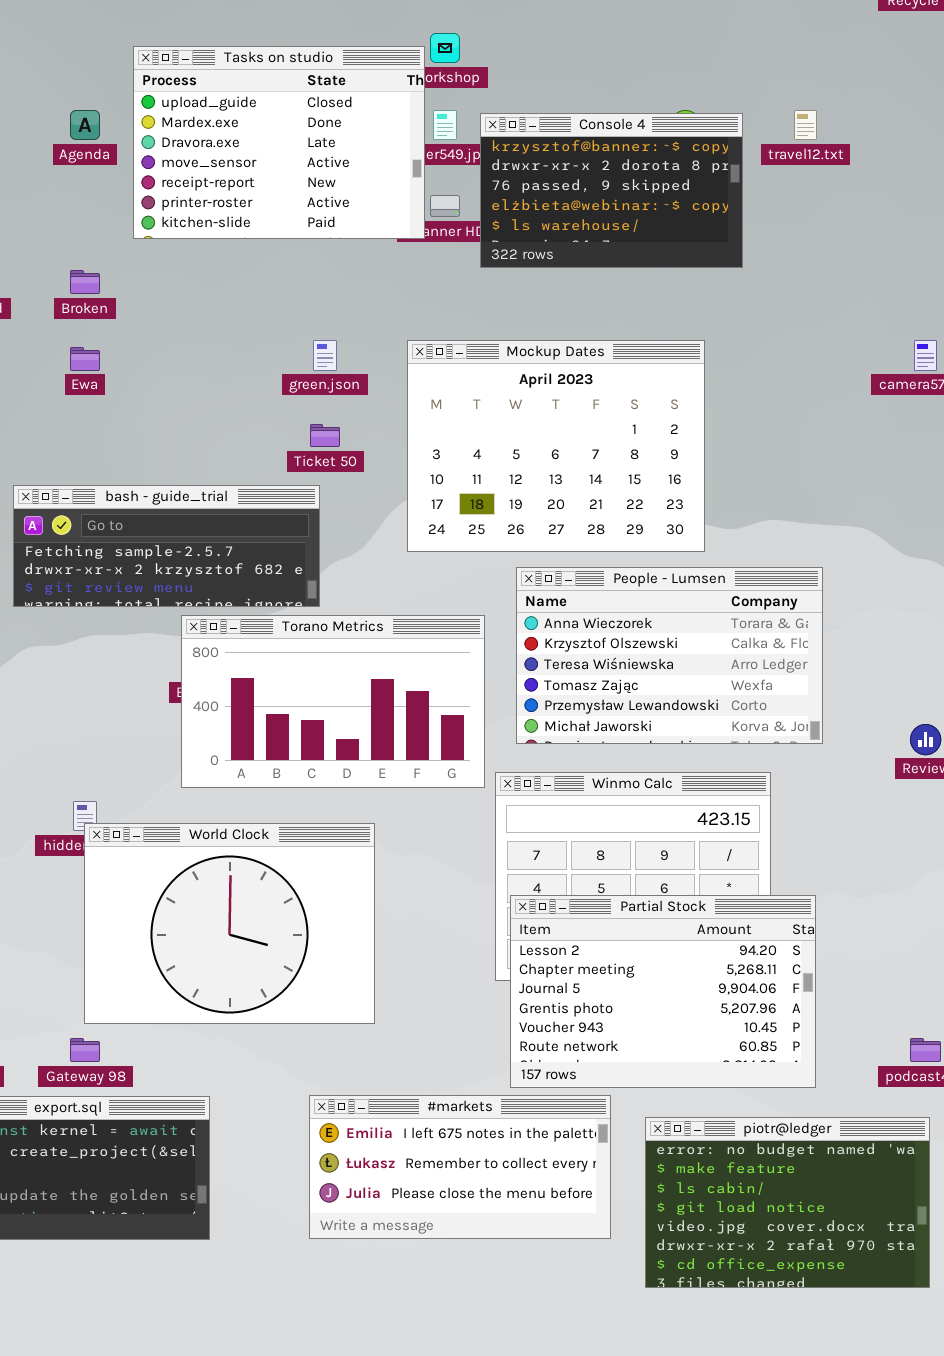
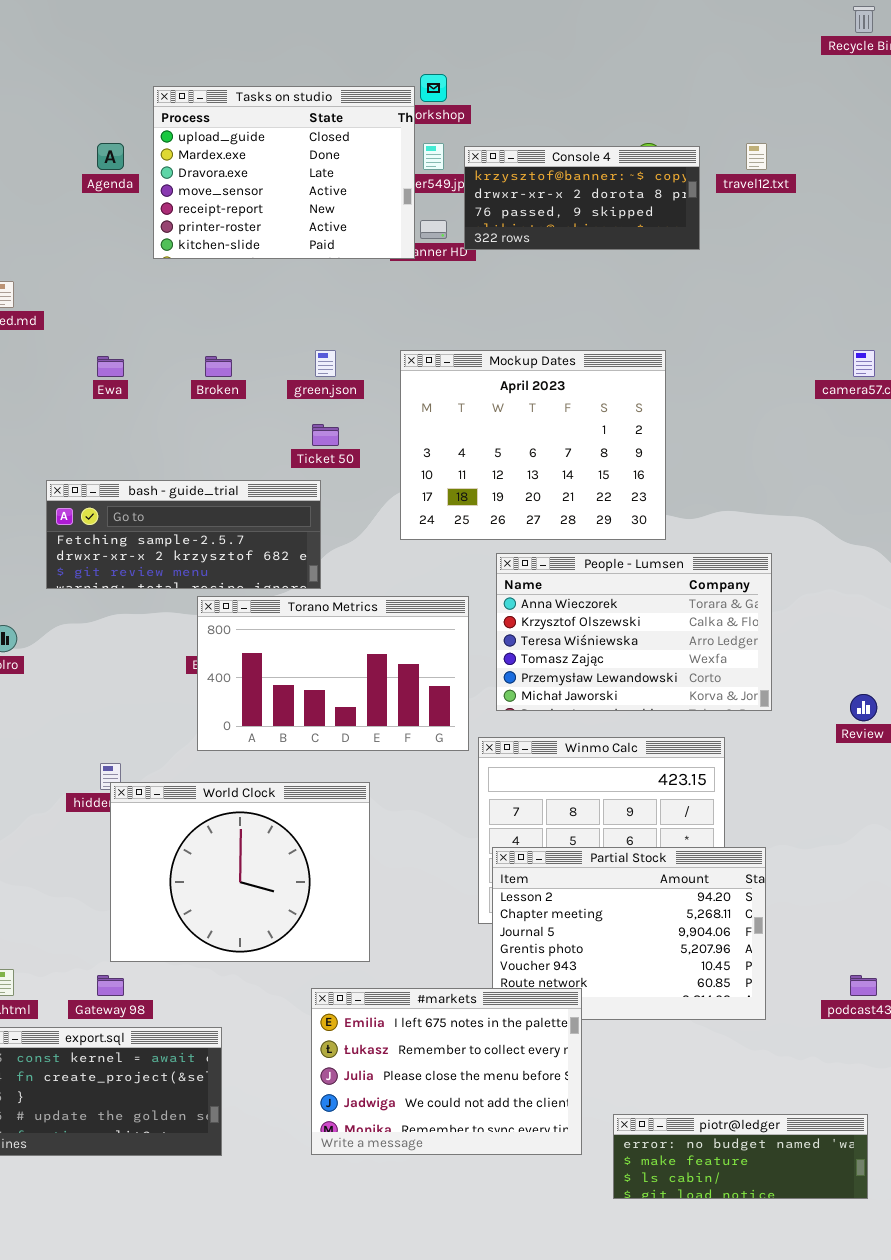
Console 4: [480,113,743,268] -> [464,146,700,250], resized
Broken: [70,270,100,294] -> [205,356,232,377], moved
#markets: [309,1095,611,1239] -> [311,988,582,1155], resized
piotr@ledger: [645,1117,930,1288] -> [613,1114,868,1199], resized

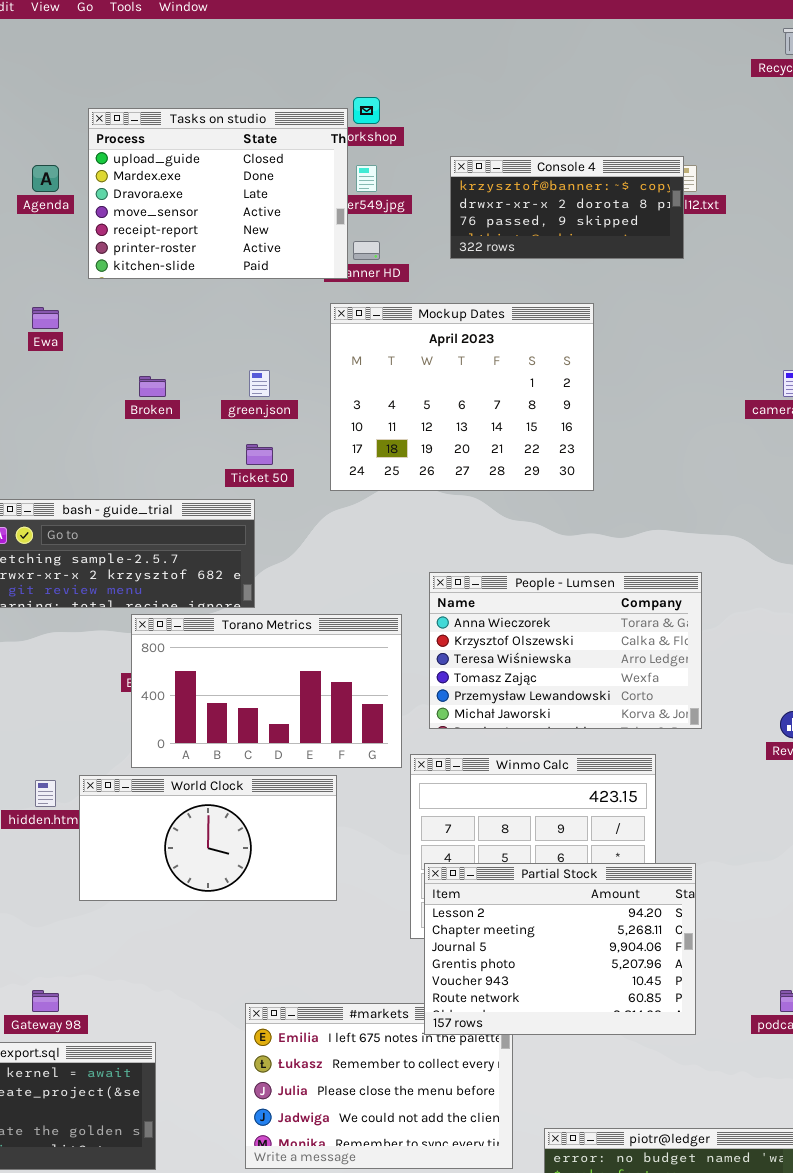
Console 4: [464,146,700,250] -> [450,156,684,259], moved
Mockup Dates: [400,350,666,540] -> [330,303,594,491], moved
Ewa: [97,356,124,377] -> [32,307,59,329], moved
World Clock: [110,782,370,962] -> [79,775,337,901], moved, resized
Partial Stock: [492,847,766,1020] -> [424,863,696,1035], raised

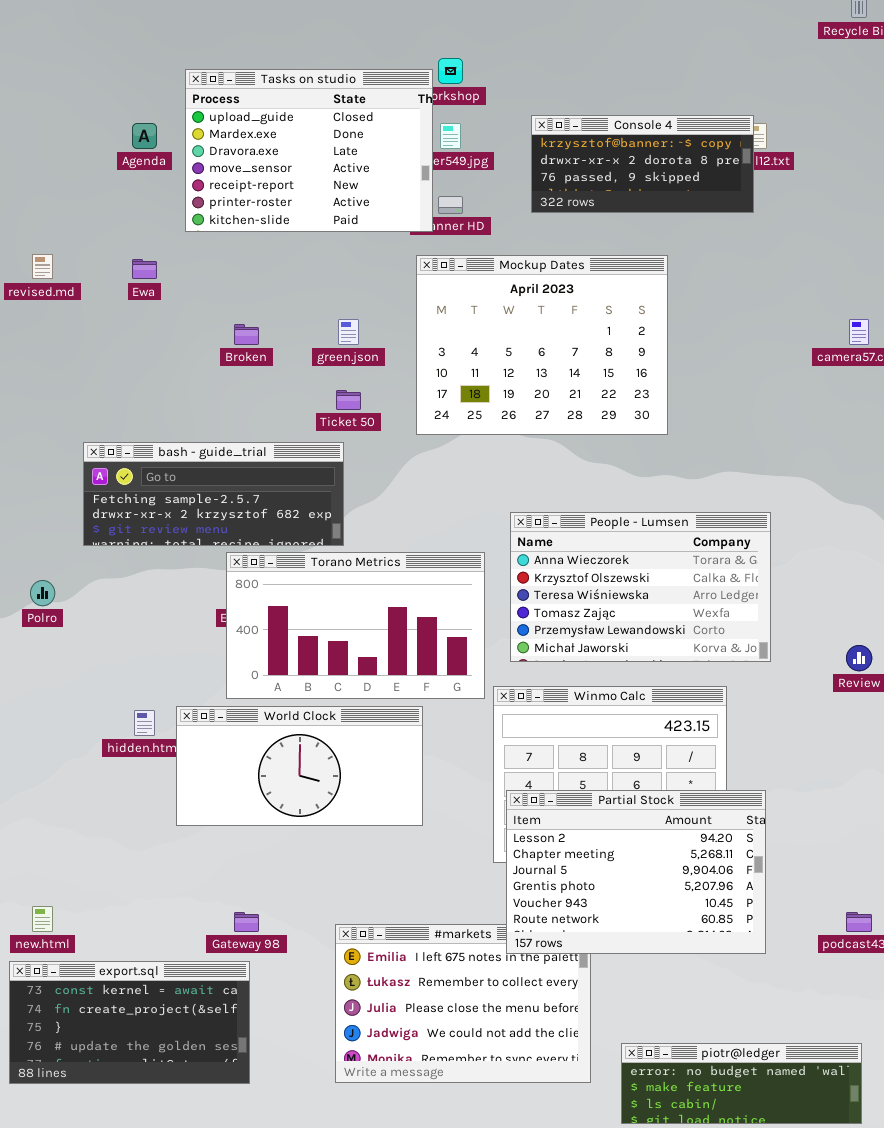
Gateway 98: [32,990,59,1012] -> [234,912,259,932], moved

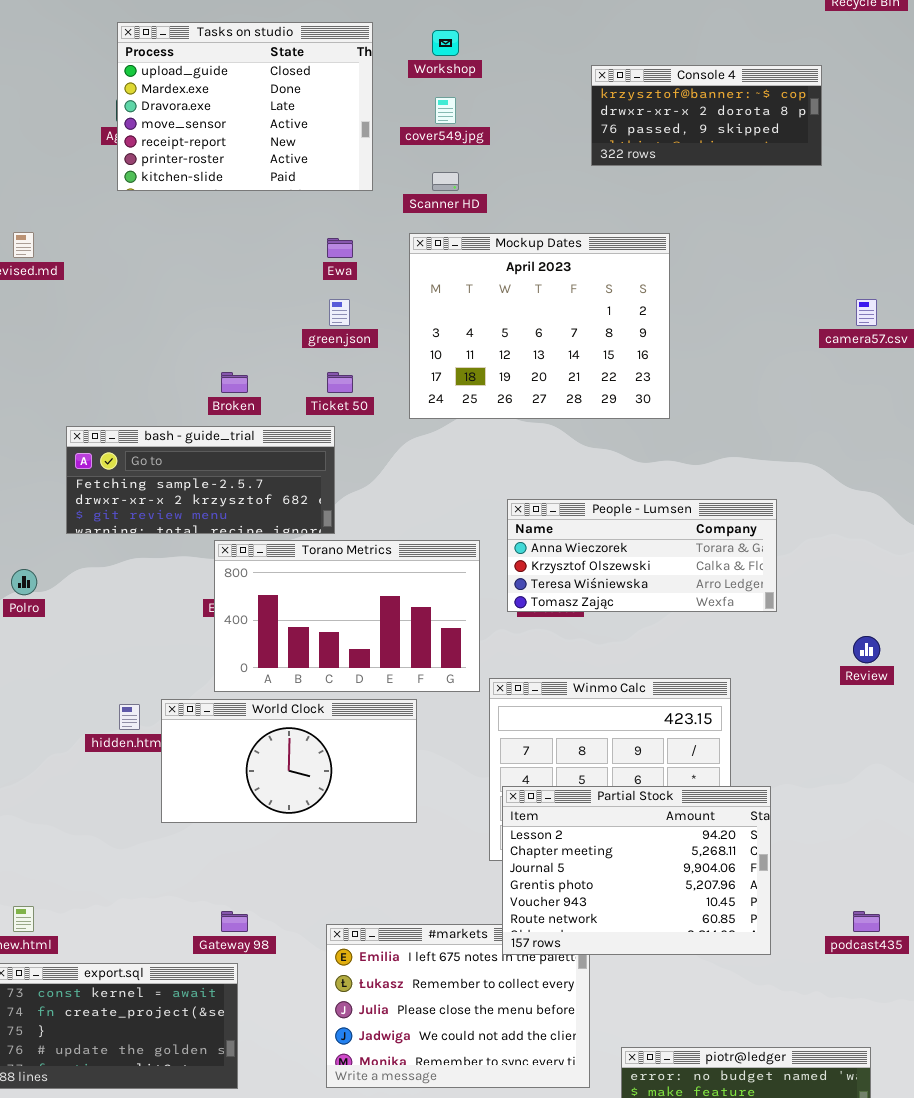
Tasks on studio: [185,69,433,232] -> [117,22,373,191], moved
Console 4: [531,115,754,213] -> [591,65,822,166], moved
Ewa: [132,259,157,279] -> [327,238,353,258], moved
Broken: [234,324,259,345] -> [221,372,248,393], moved
People - Lumsen: [510,512,771,662] -> [507,499,777,612], resized

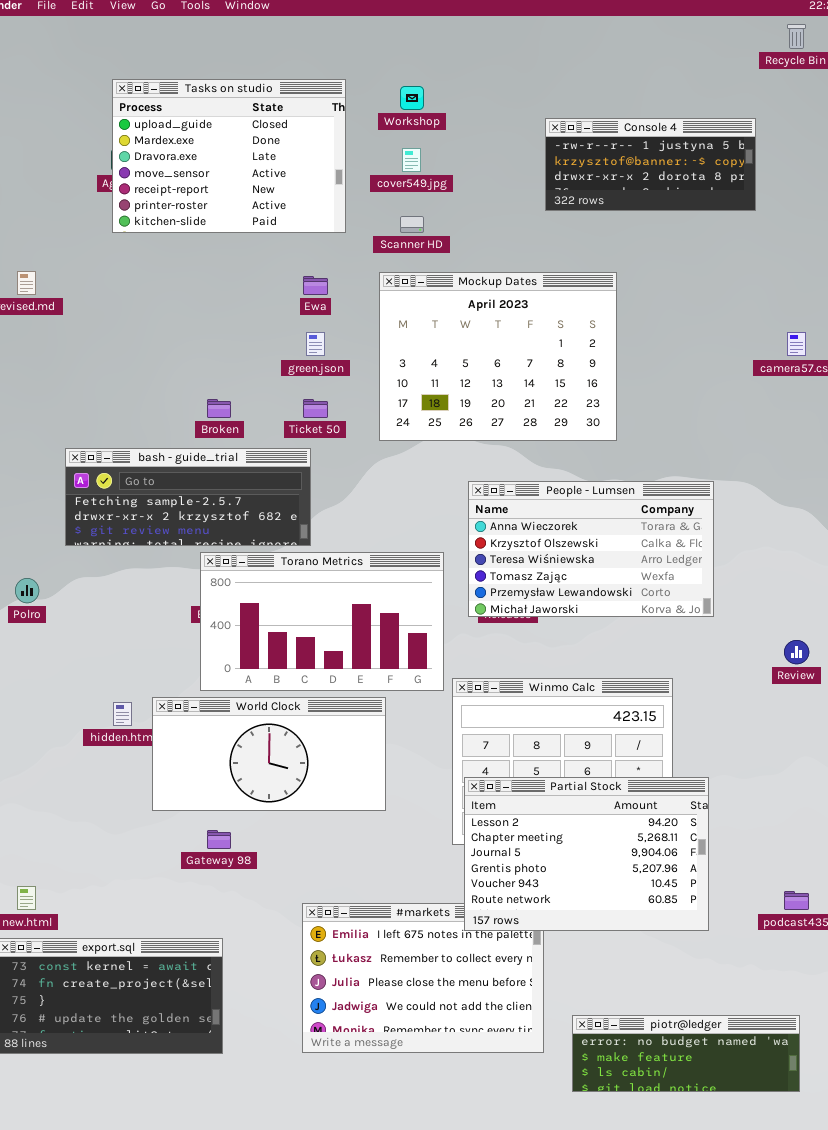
Console 4: [591,65,822,166] -> [545,118,756,211], scrolled up 1 row
People - Lumsen: [507,499,777,612] -> [468,481,714,617], resized
Gateway 98: [221,911,248,932] -> [207,830,231,849], moved

